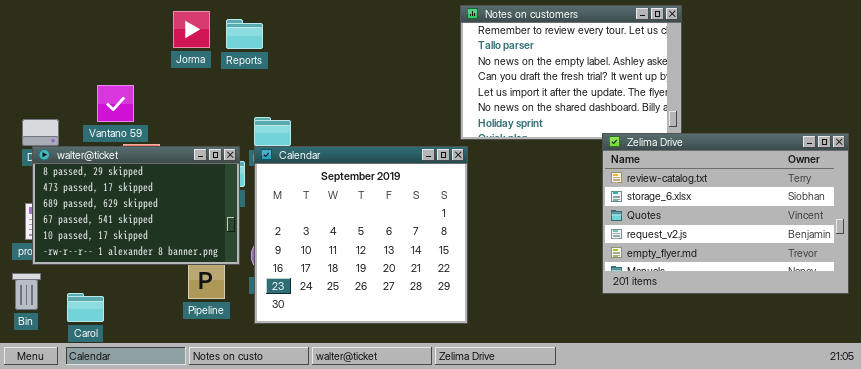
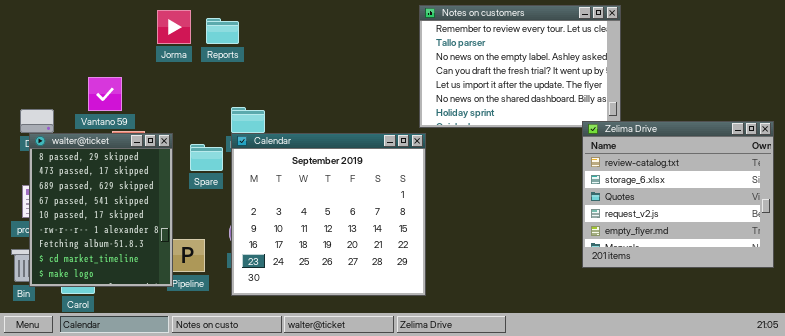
Zelima Drive: [602,133,849,294] -> [582,121,774,268], resized
walter@ticket: [32,146,240,265] -> [29,133,173,287], resized

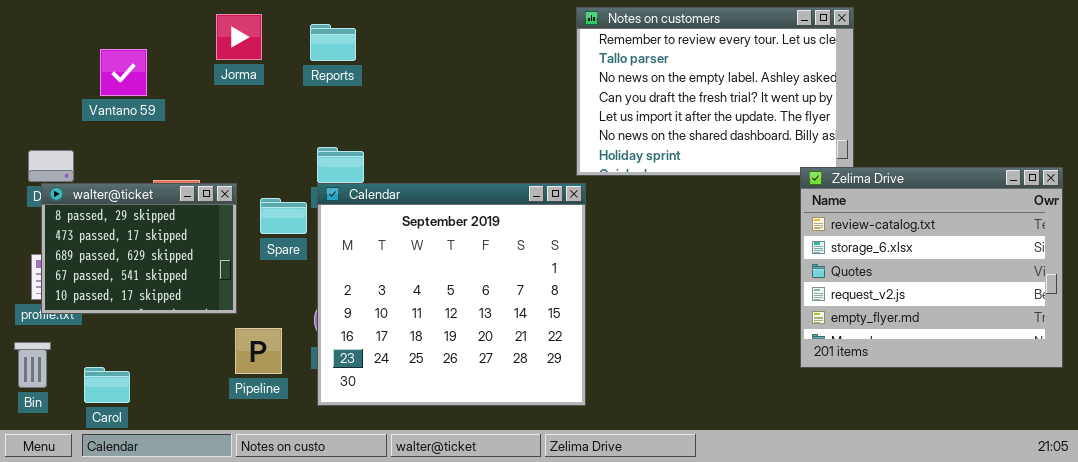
Reports: [206,18,239,44] -> [310,24,356,61], moved
Vantano 59: [88,77,122,111] -> [100,49,147,96], moved
walter@ticket: [29,133,173,287] -> [41,183,237,314], resized

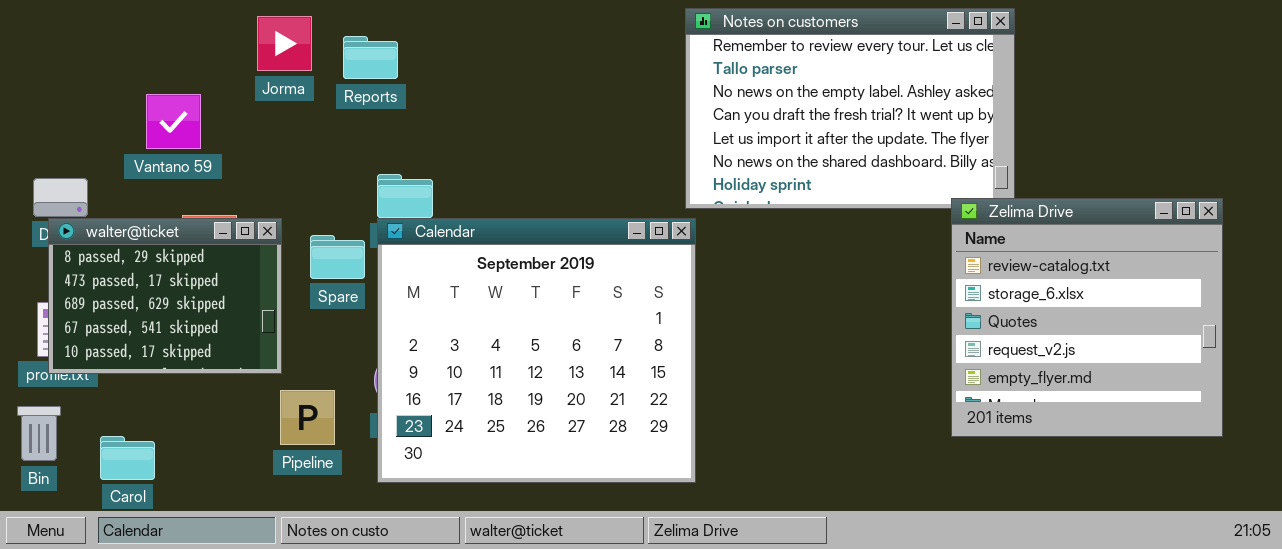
Reports: [310,24,356,61] -> [343,36,398,79], moved
Vantano 59: [100,49,147,96] -> [146,94,201,149], moved
Zelima Drive: [800,167,1063,368] -> [951,198,1223,437], resized

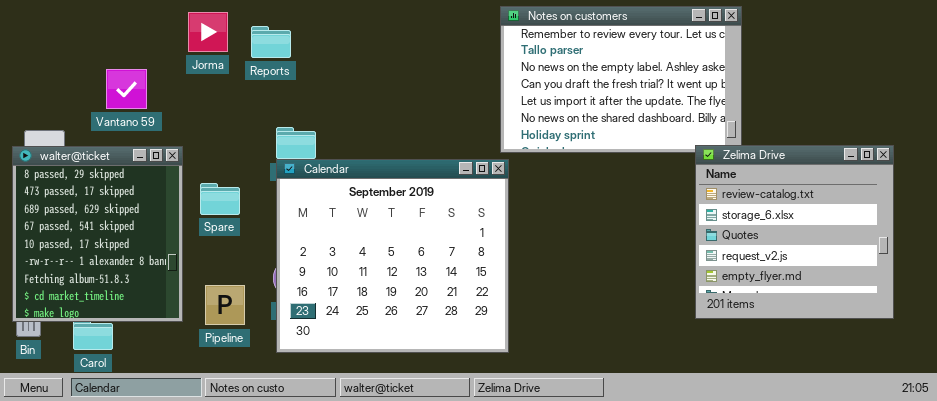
walter@ticket: [48,218,282,374] -> [12,146,183,322], moved, resized
Spare: [310,235,365,279] -> [200,183,240,215], moved

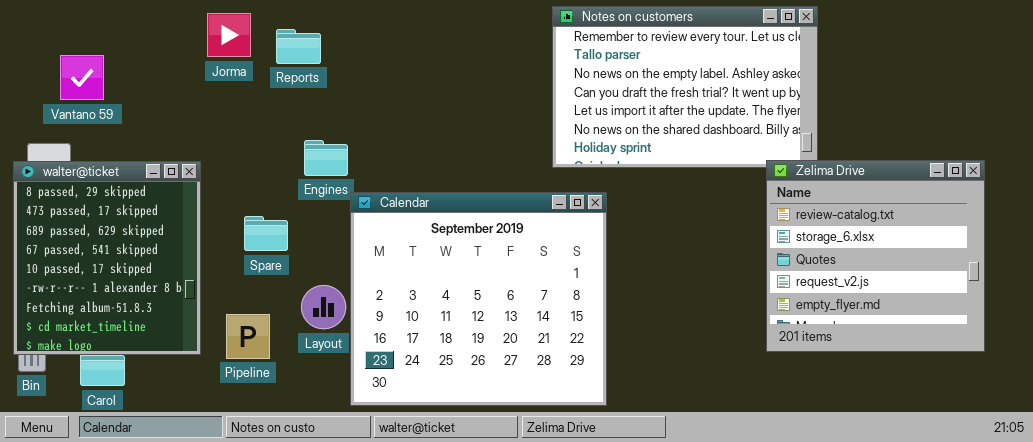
Vantano 59: [106,69,147,109] -> [60,55,104,100], moved
Calendar: [276,159,509,353] -> [350,192,607,406], moved
Spare: [200,183,240,215] -> [244,216,288,251], moved

